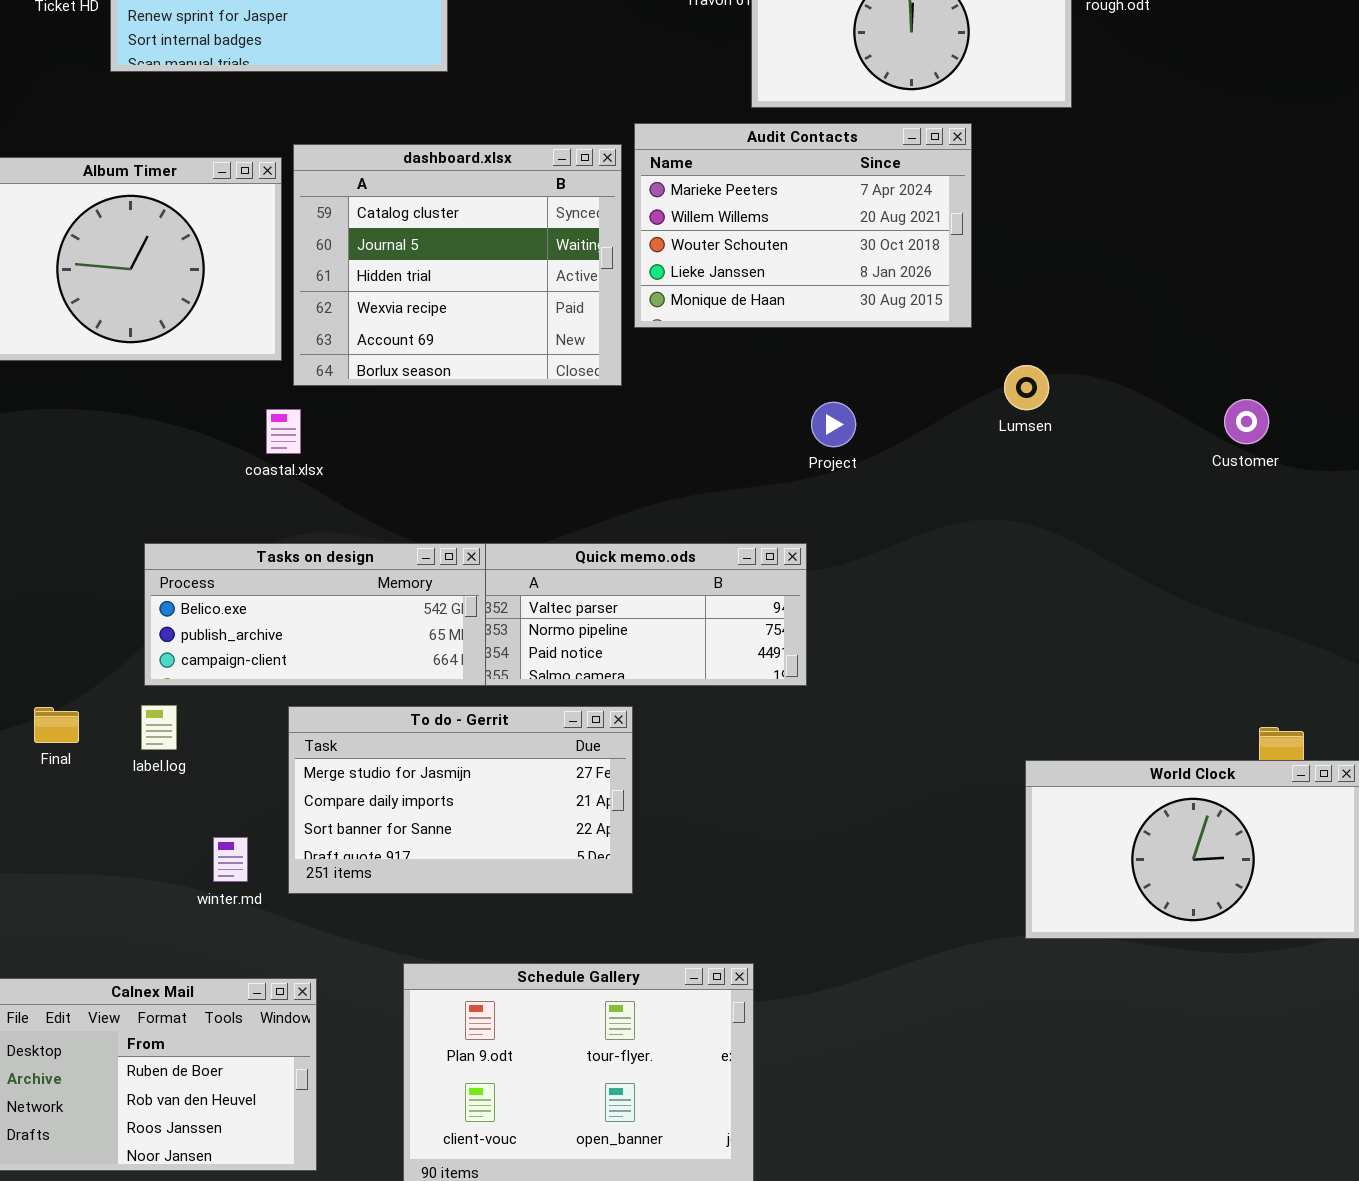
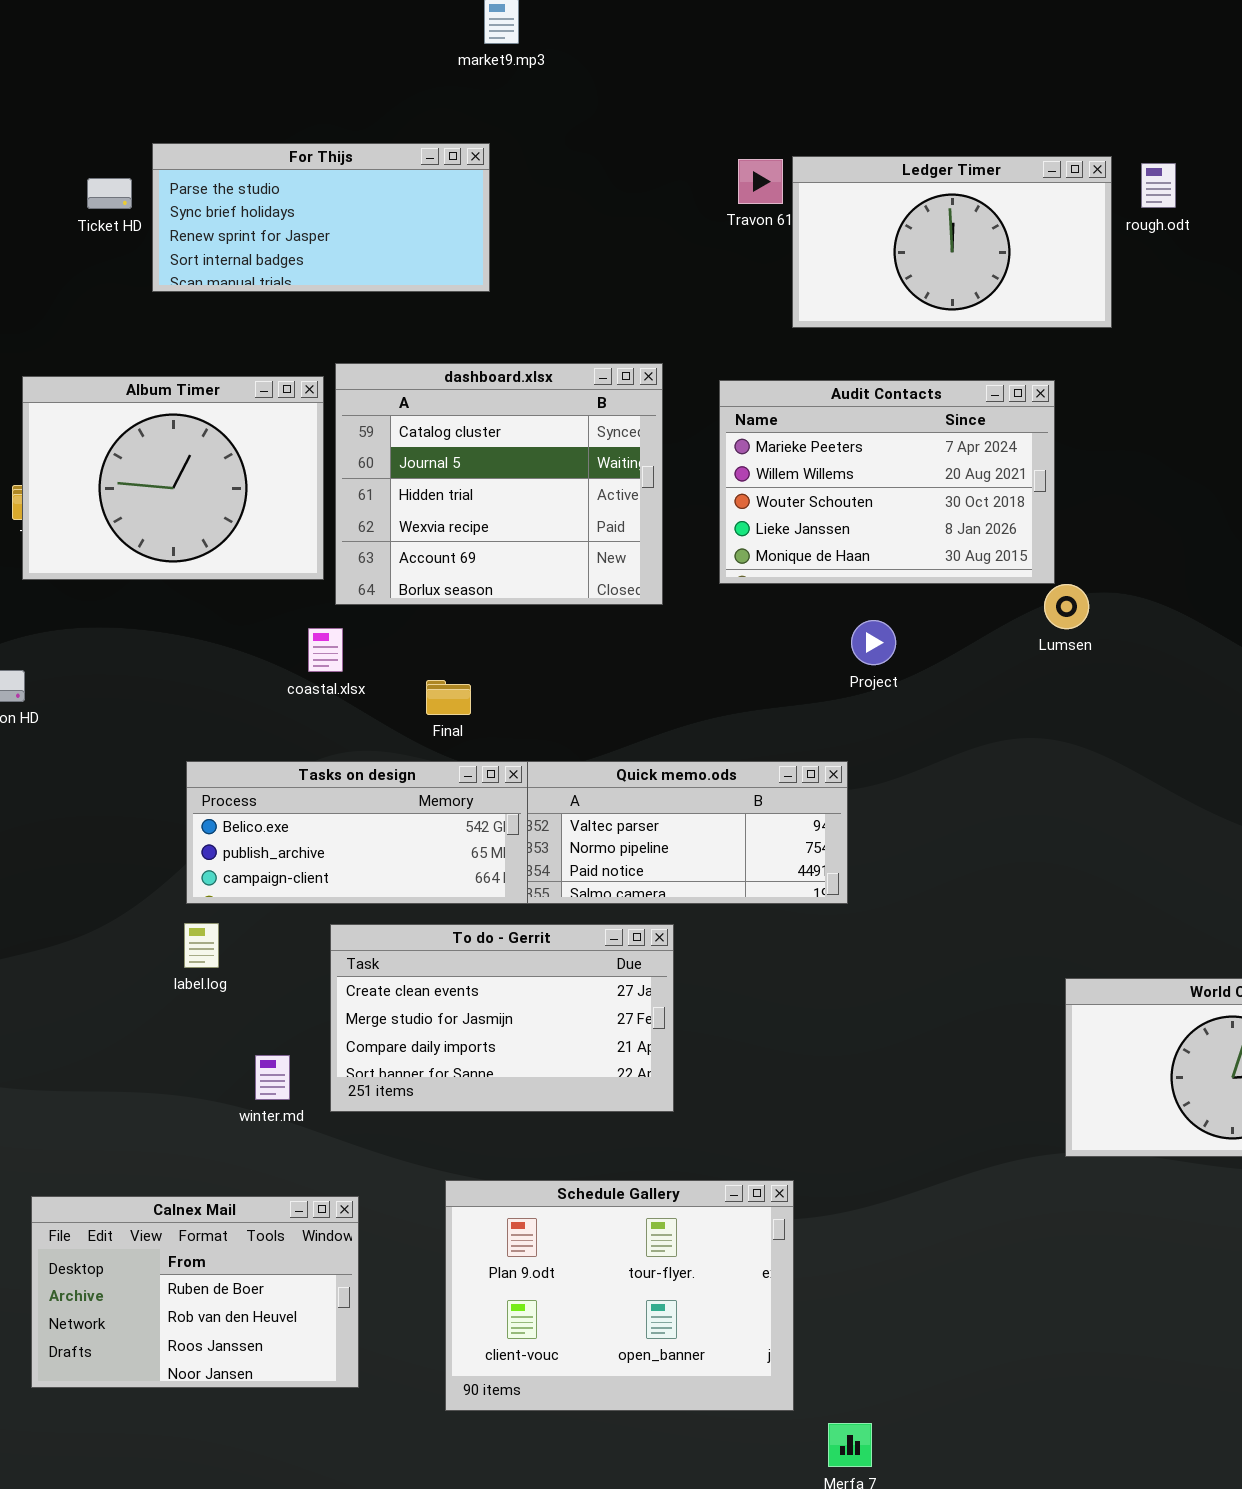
Audit Contacts: [634,123,972,328] -> [719,380,1055,584], moved
To do - Gerrit: [288,706,633,894] -> [330,924,674,1112], scrolled up 1 row
Final: [34,707,79,743] -> [426,680,471,715], moved

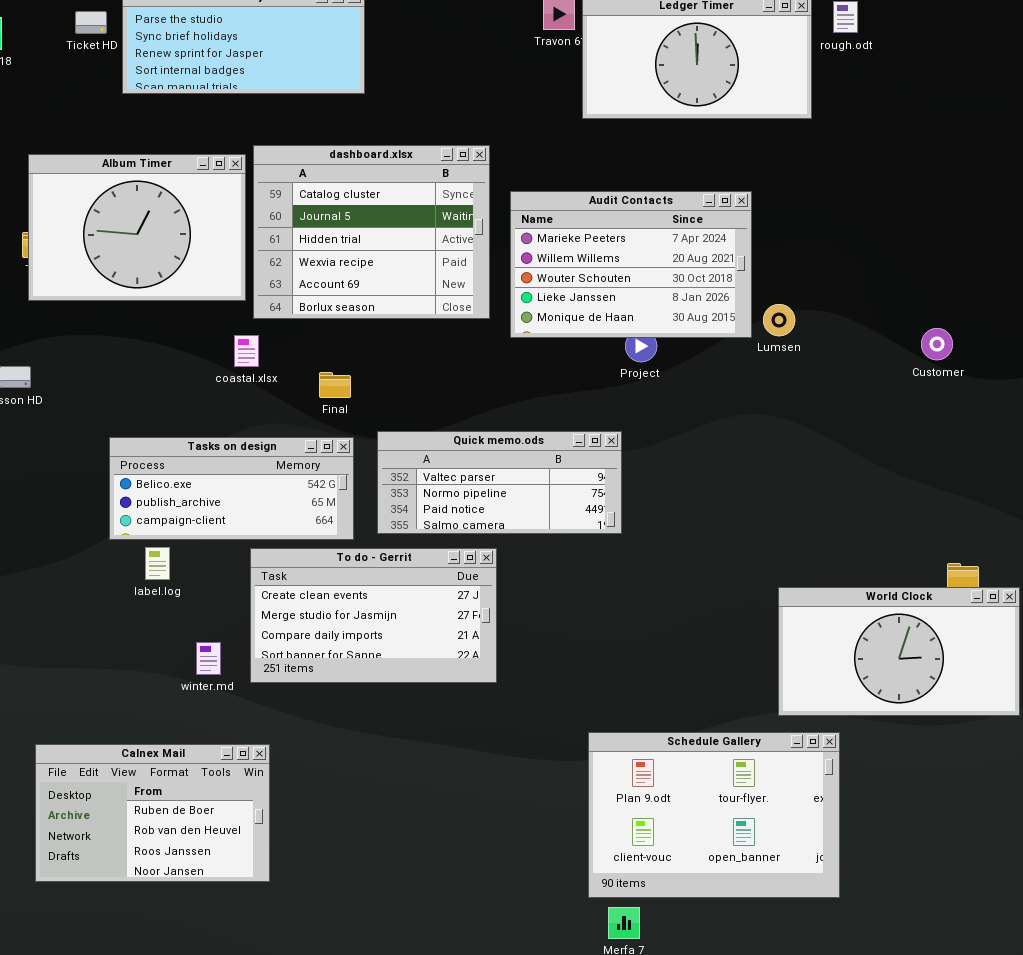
Audit Contacts: [719,380,1055,584] -> [510,191,752,338], moved
Tasks on design: [186,761,528,904] -> [109,437,354,540], moved
Schedule Gallery: [445,1180,794,1411] -> [588,732,840,898], moved

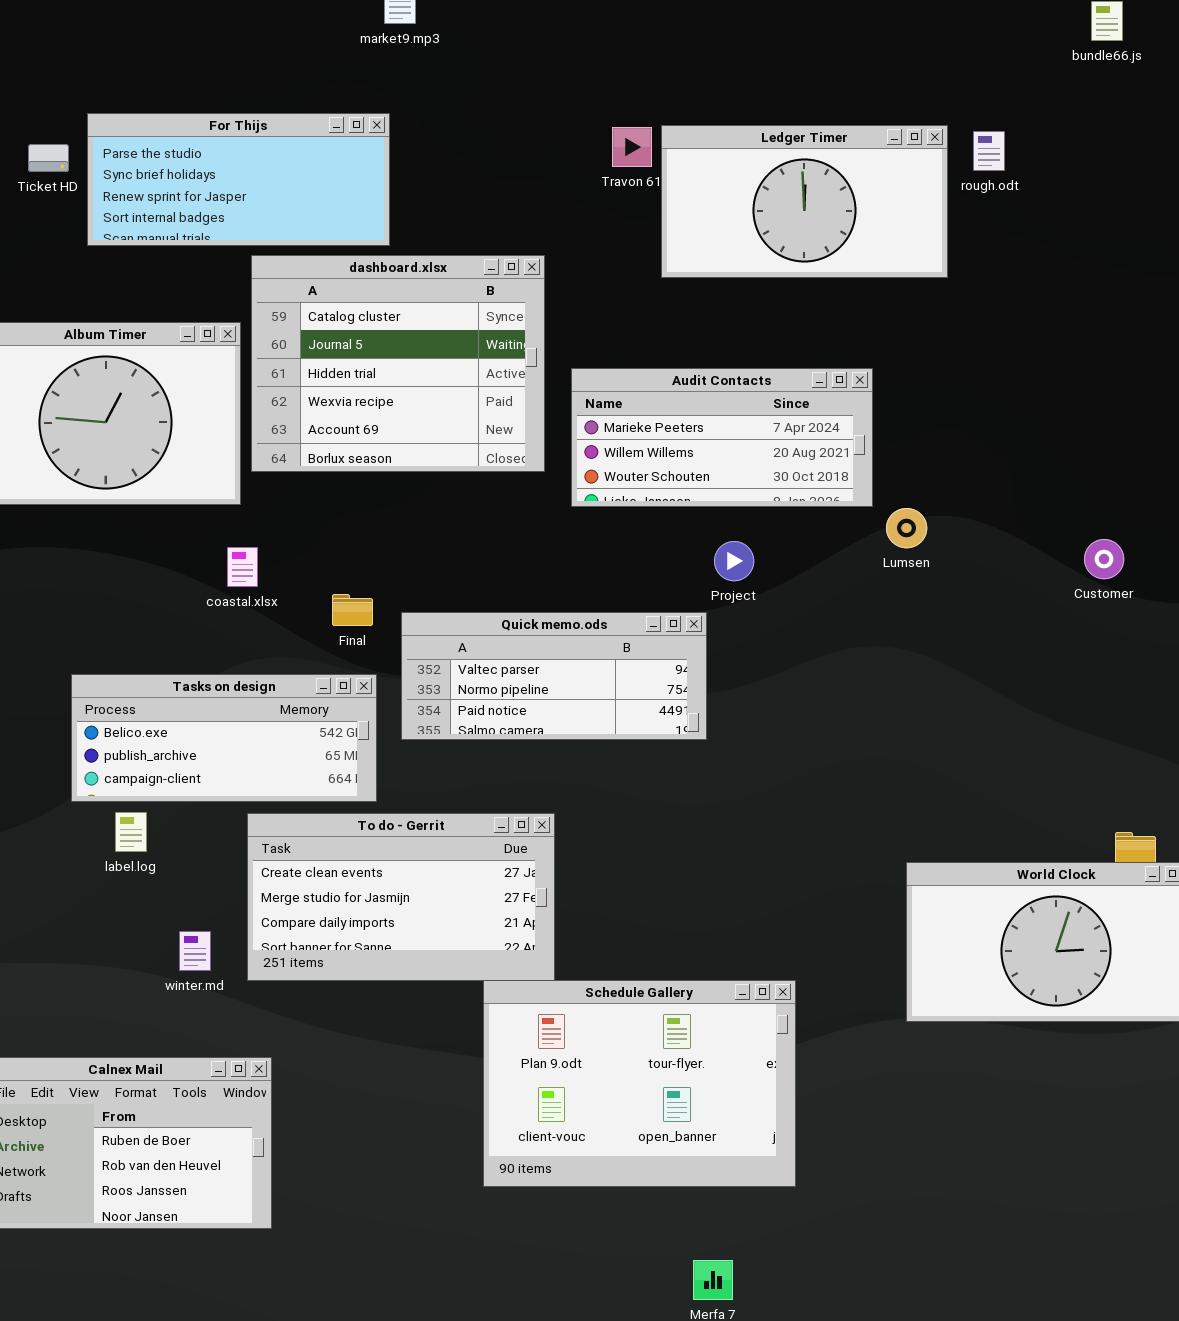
dashboard.xlsx: [253,145,490,319] -> [251,255,545,472], moved
Audit Contacts: [510,191,752,338] -> [571,368,873,507], resized
Quick memo.ods: [377,431,622,534] -> [401,612,707,740], moved
Schedule Gallery: [588,732,840,898] -> [483,980,796,1187], moved

